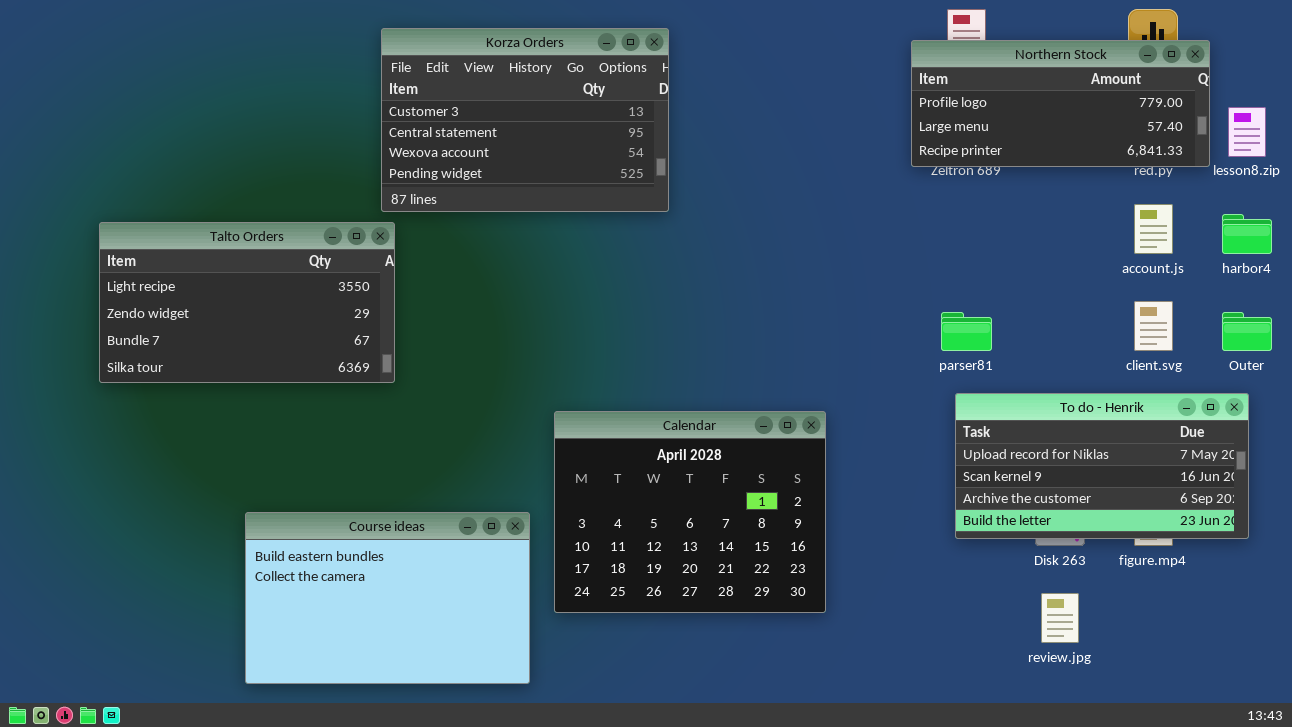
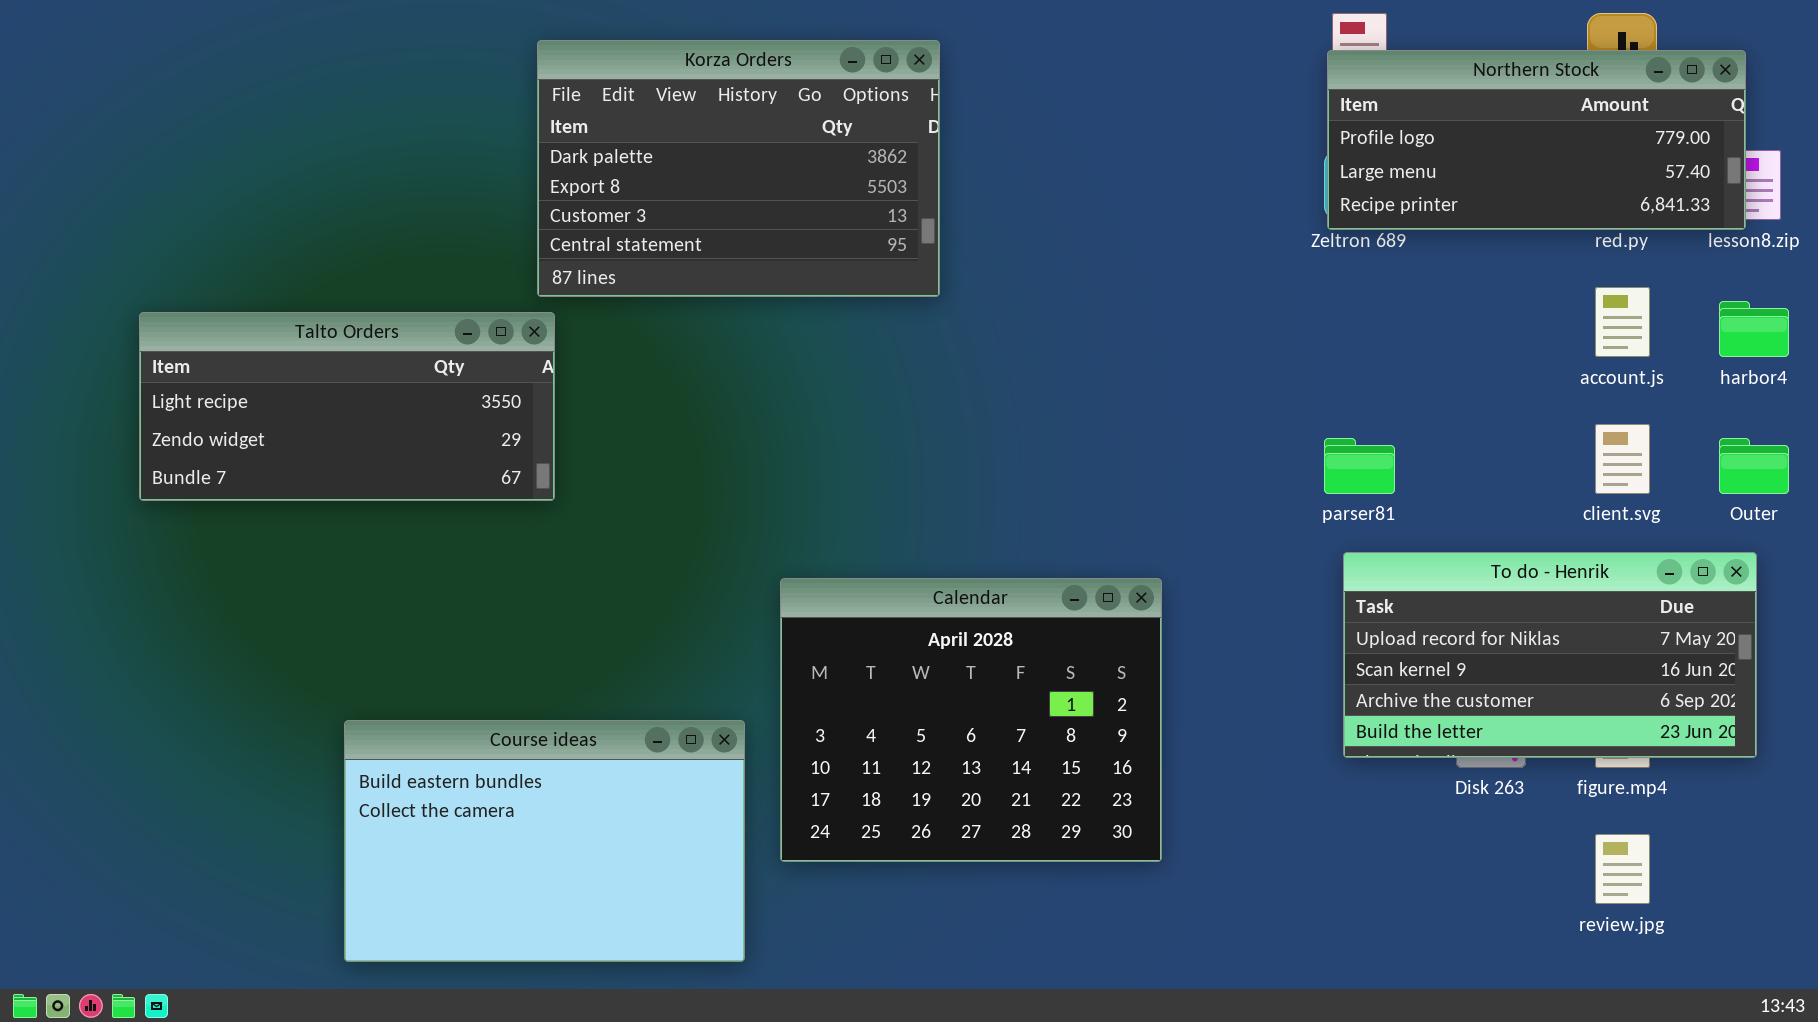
Korza Orders: [381,28,669,212] -> [537,40,940,297], scrolled up 2 rows
Northern Stock: [911,40,1210,167] -> [1327,50,1746,230], moved
Talto Orders: [99,222,395,383] -> [139,312,555,501], resized
review.jpg: [1041,593,1079,643] -> [1595,834,1650,904], moved

